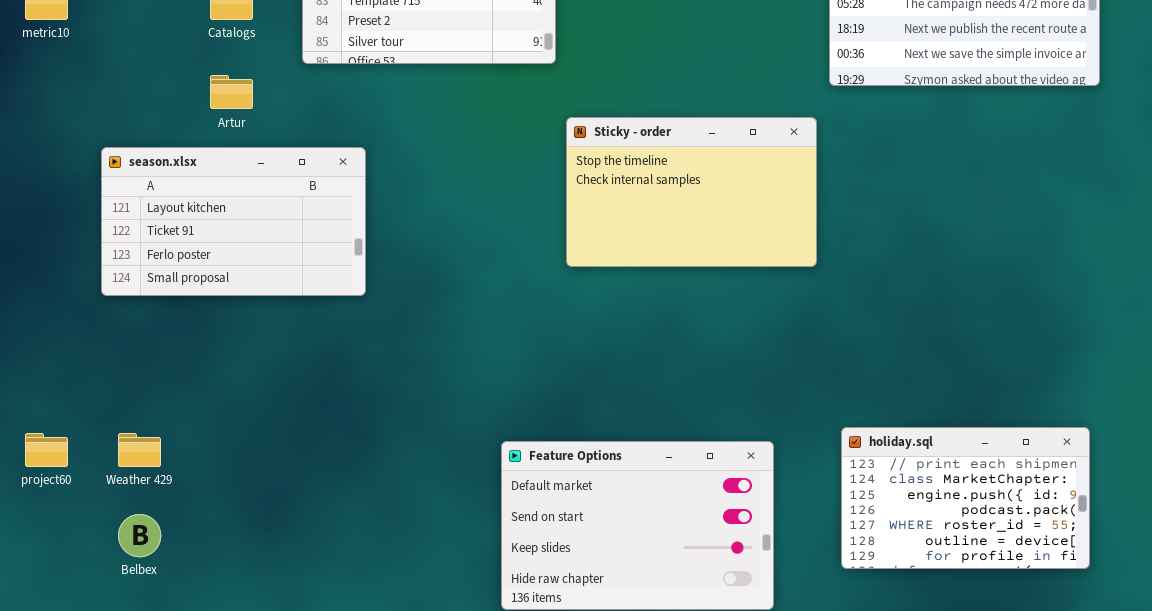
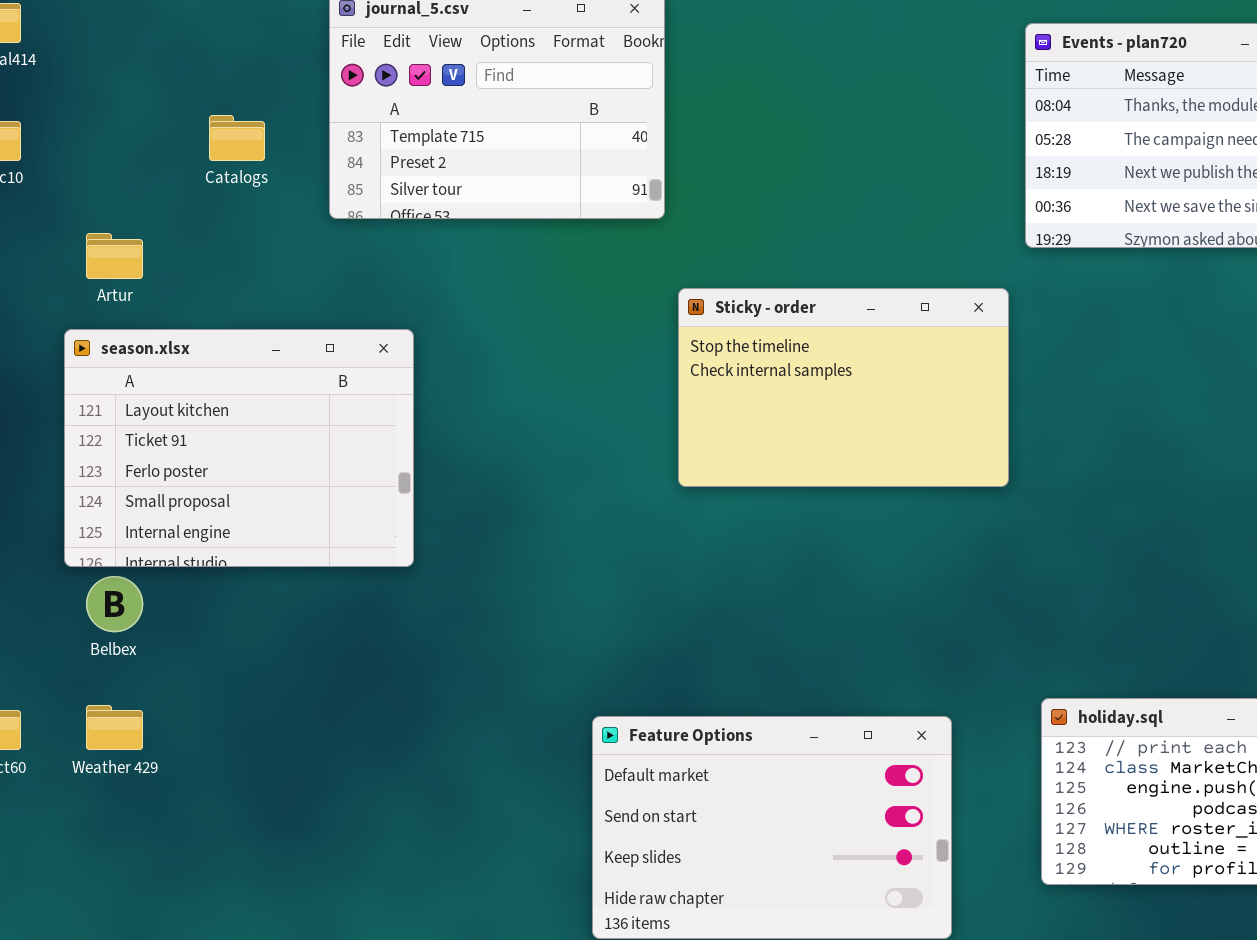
Artur: [210,75,253,109] -> [86,233,143,279], moved
season.xlsx: [101,147,366,296] -> [64,329,414,567], resized
Belbex: [118,514,161,557] -> [86,576,143,632], moved

